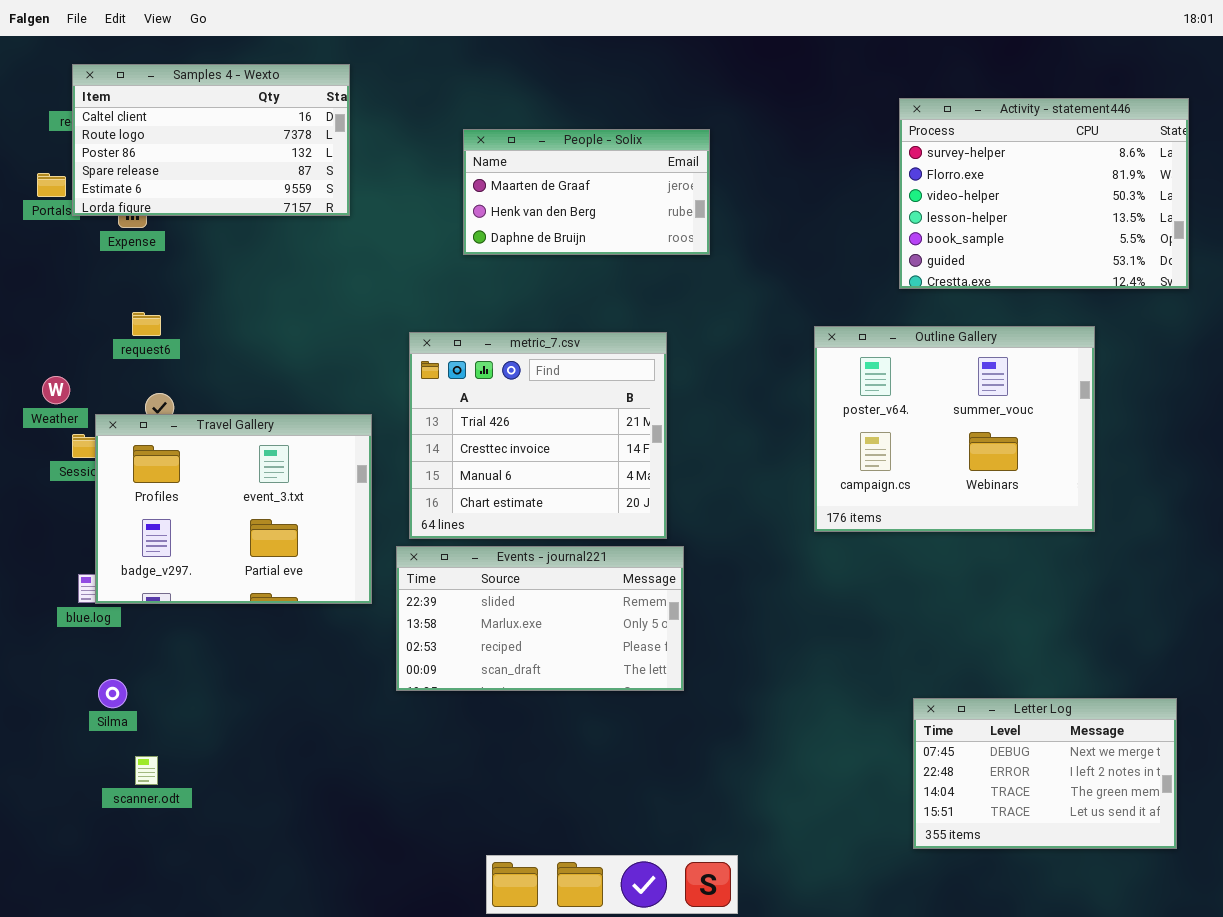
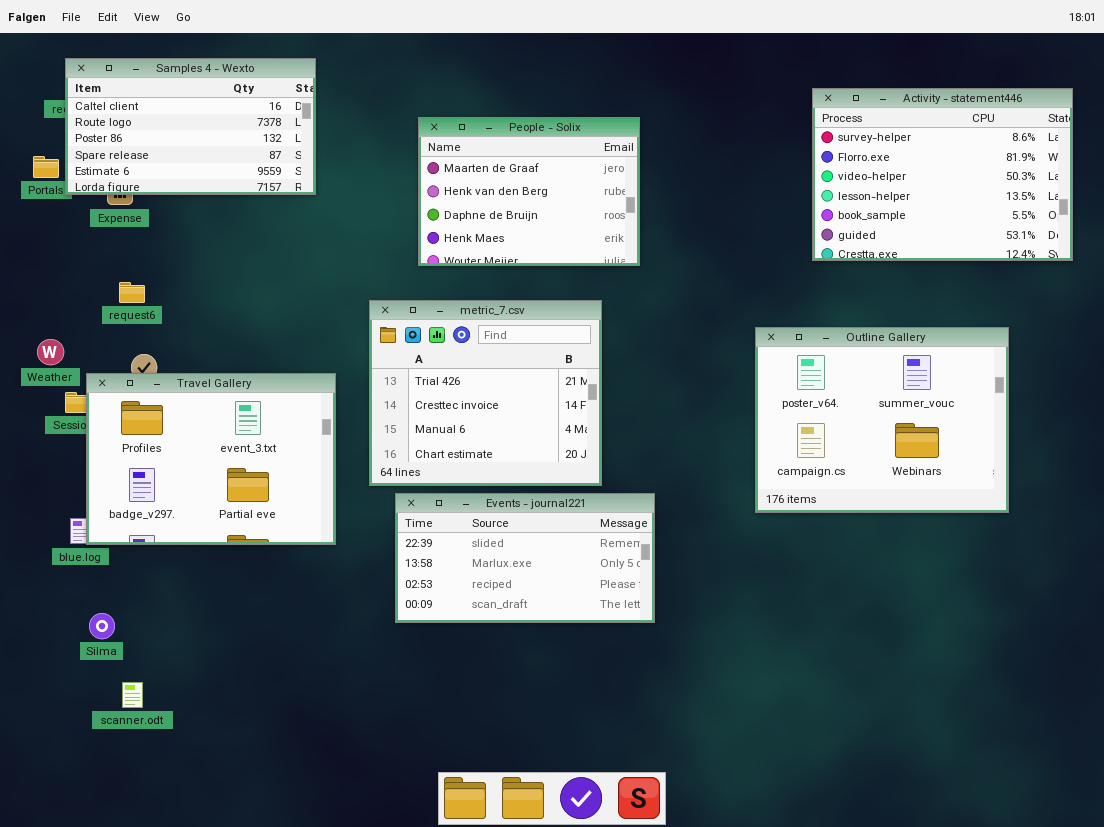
People - Solix: [463,129,710,255] -> [418,117,640,266], resized
Outline Gallery: [814,326,1095,532] -> [755,327,1009,513], moved
Events - journal221: [396,546,684,691] -> [395,493,655,623], moved
Letter Log: [913,698,1177,849] -> none, closed

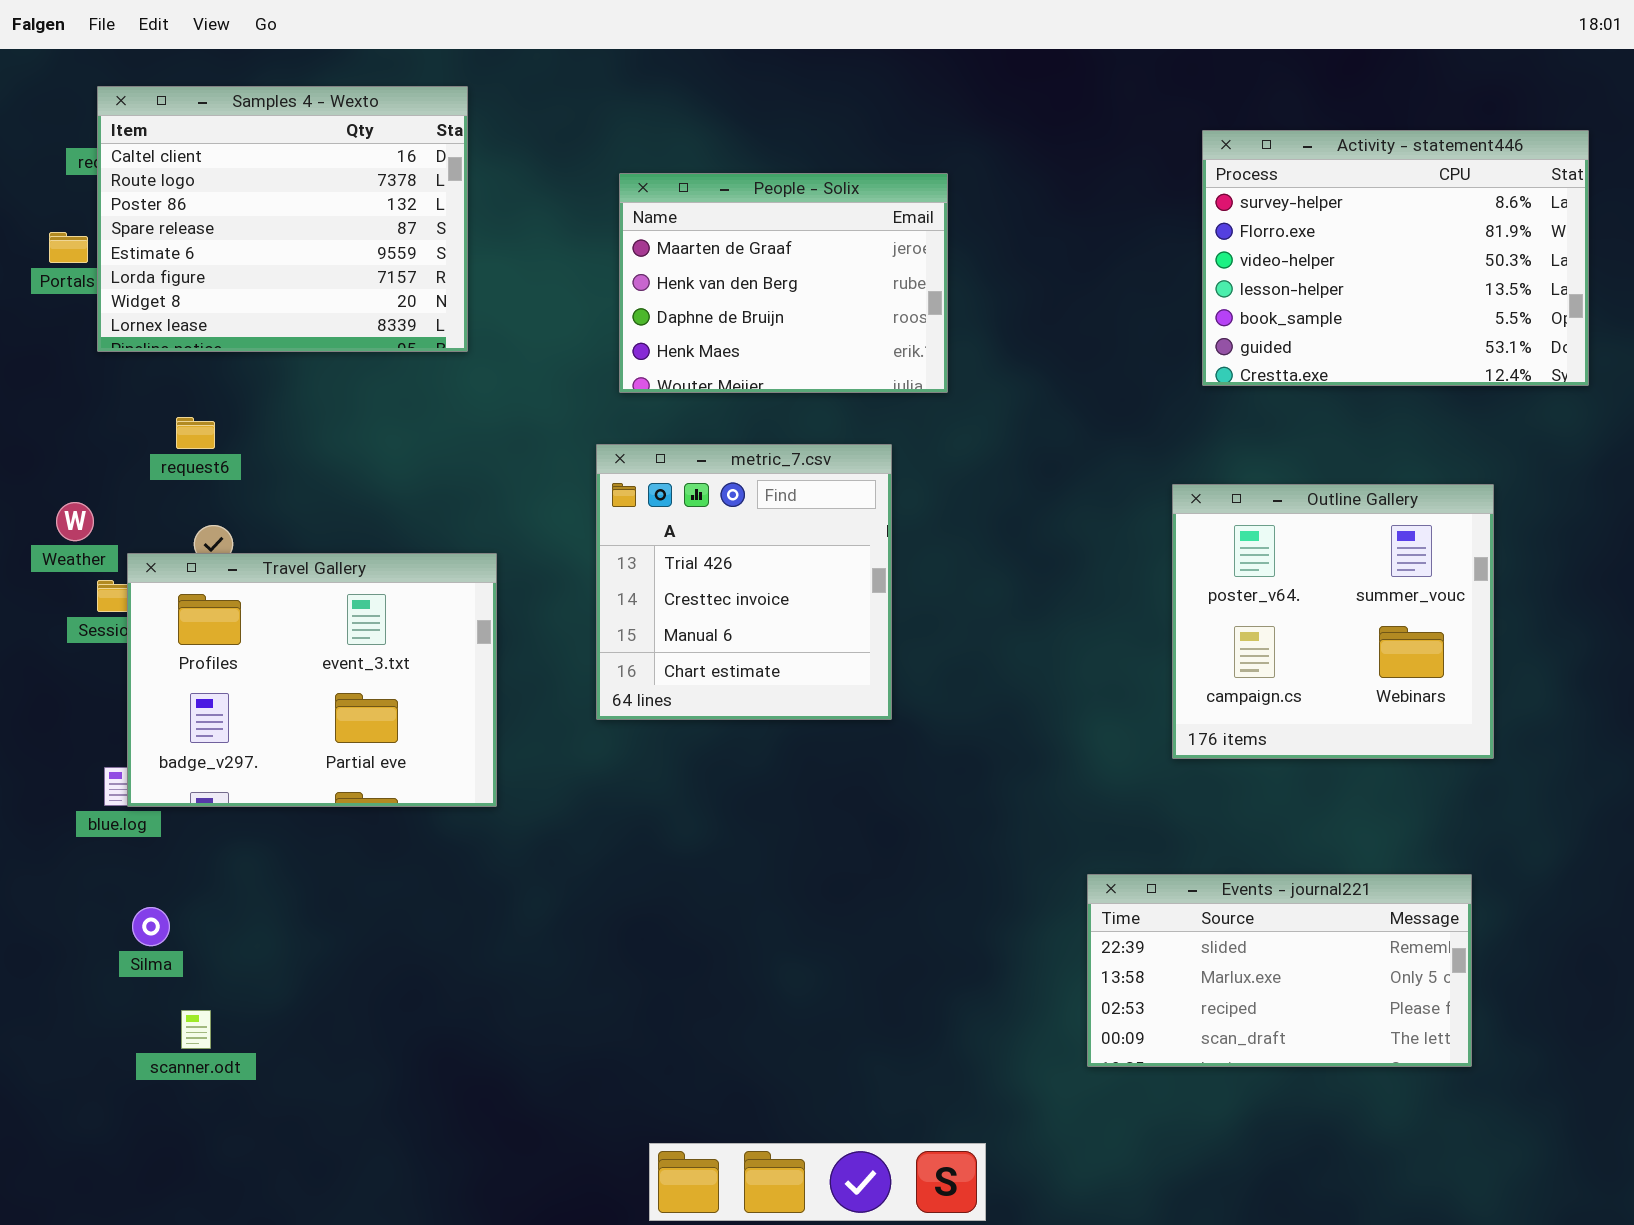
Samples 4 - Wexto: [65,58,316,195] -> [97,86,468,352], resized
metric_7.csv: [369,300,602,486] -> [596,444,892,720], resized
Outline Gallery: [755,327,1009,513] -> [1172,484,1494,759], resized
Events - journal221: [395,493,655,623] -> [1087,874,1472,1067], moved

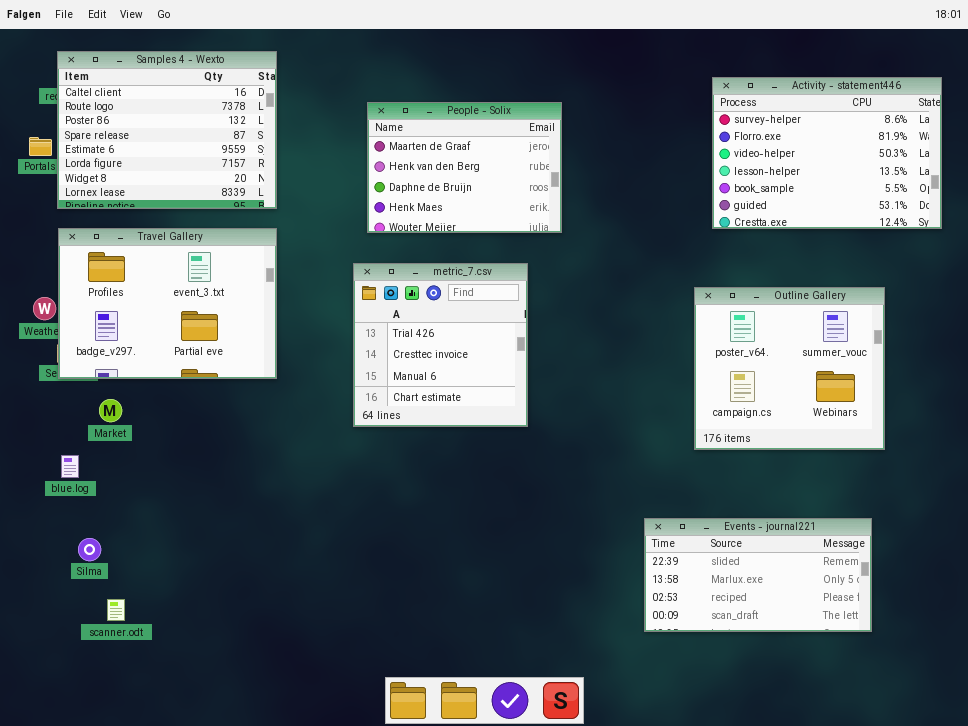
Travel Gallery: [127,553,497,807] -> [58,228,277,379], moved

